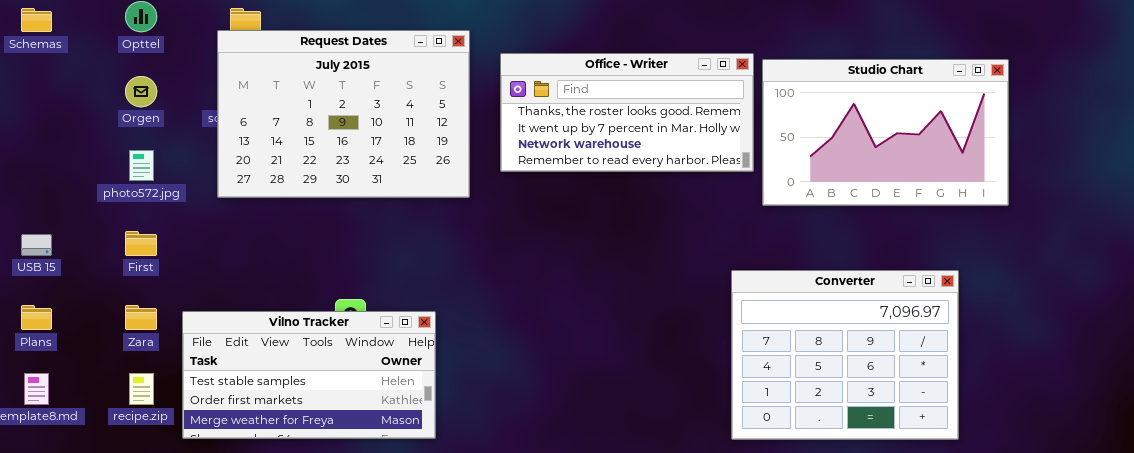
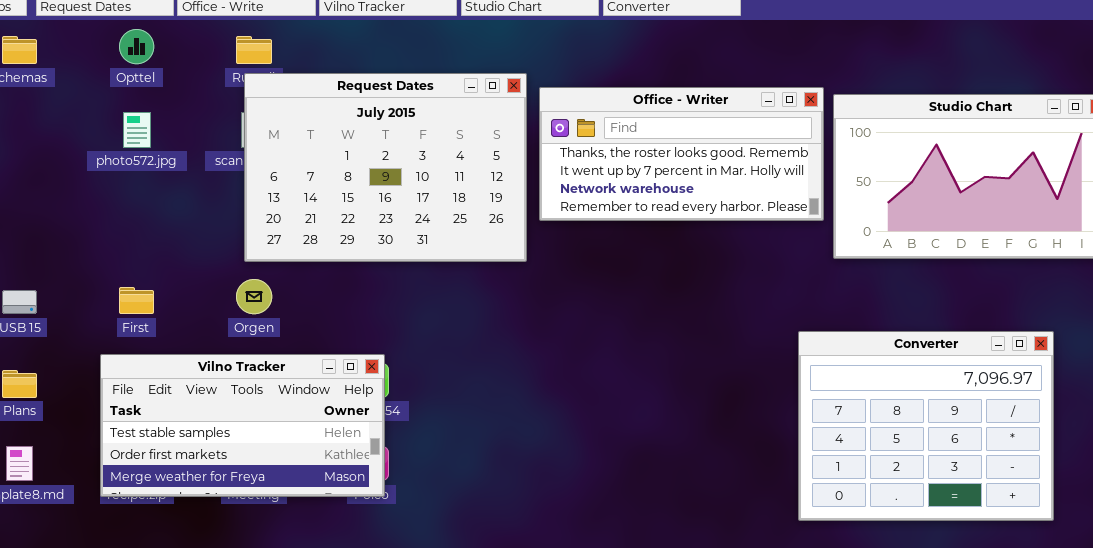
Request Dates: [217,30,470,198] -> [244,73,527,262], moved
Orgen: [125,76,157,107] -> [236,279,272,314], moved
photo572.jpg: [129,150,154,181] -> [123,112,151,148], moved
Vilno Tracker: [182,311,436,439] -> [100,354,385,497], moved

